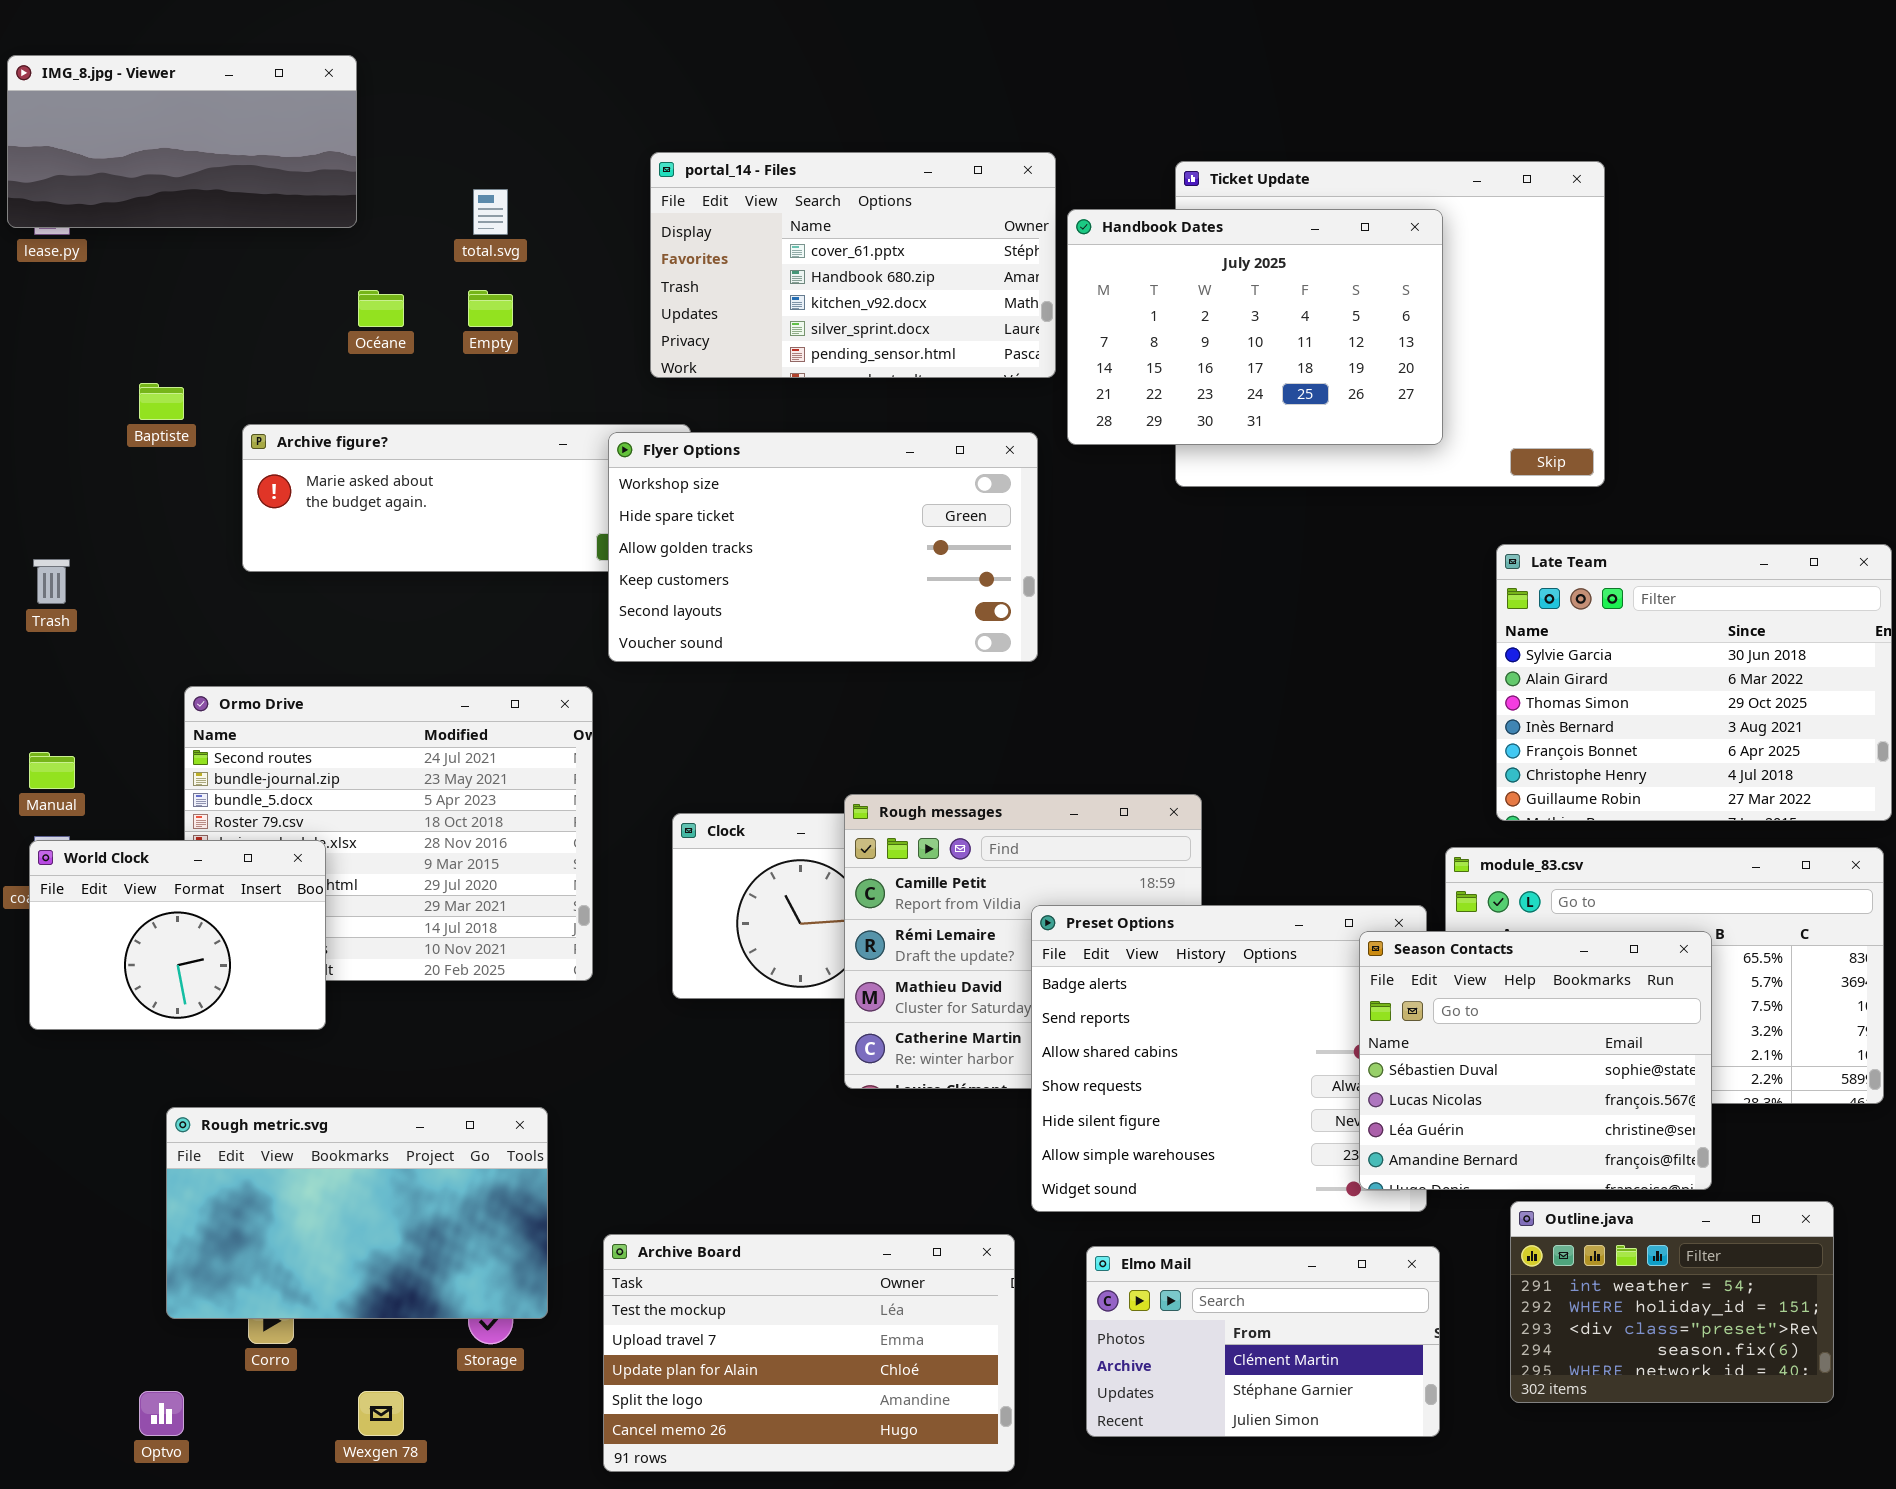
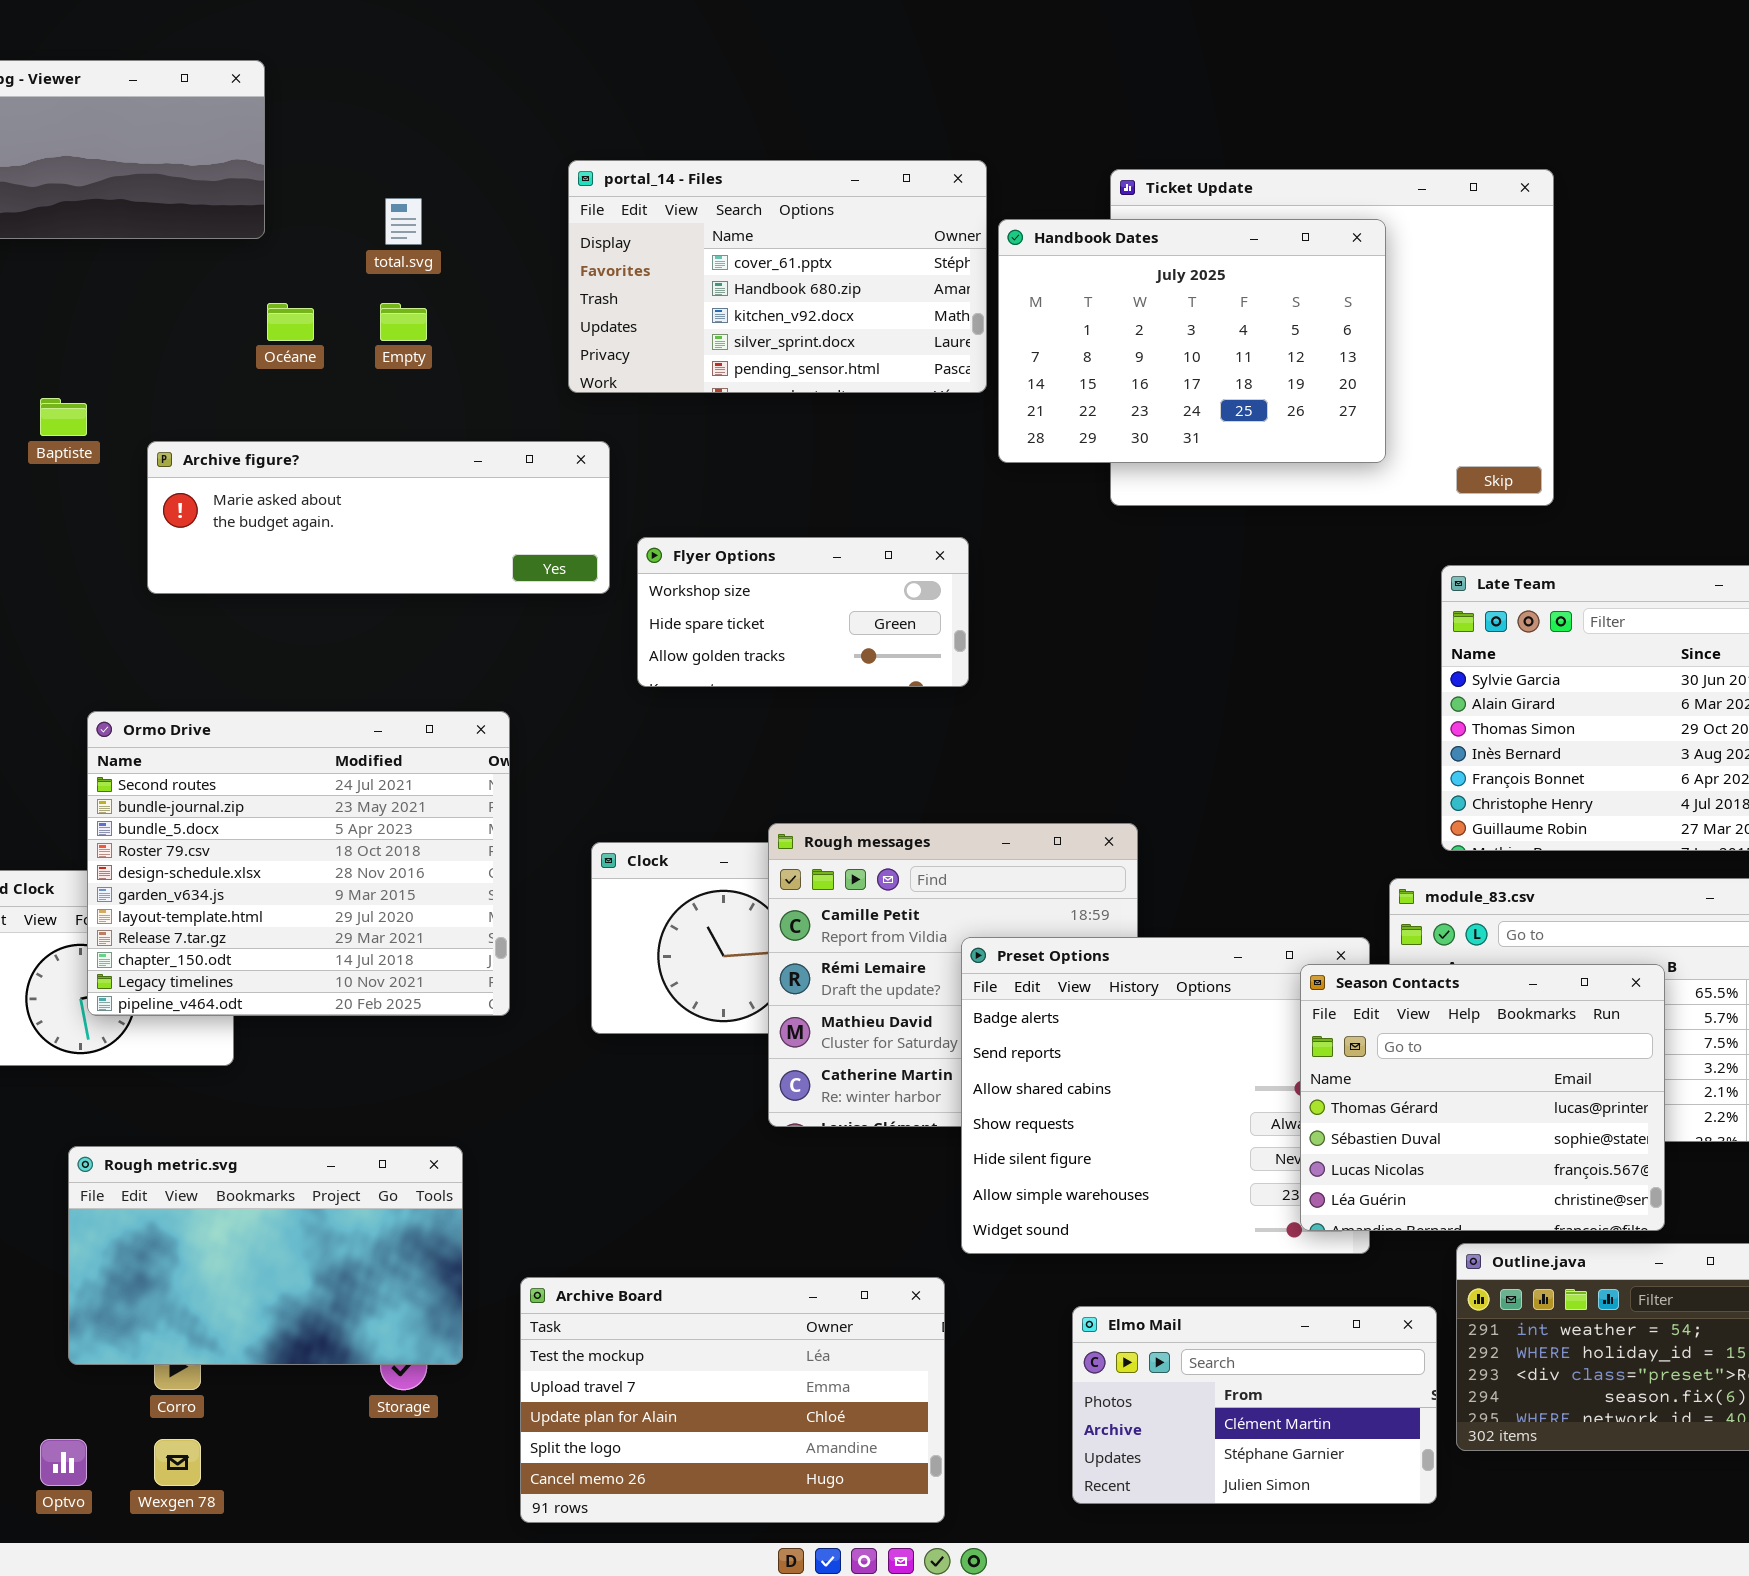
Flyer Options: [608,432,1038,662] -> [637,537,969,687], resized
Ormo Drive: [184,686,593,981] -> [87,711,510,1016], raised
Season Contacts: [1359,931,1712,1190] -> [1300,964,1665,1231], scrolled up 1 row
Elmo Mail: [1086,1246,1440,1437] -> [1072,1306,1437,1504], moved
Wexgen 78: [358,1391,404,1436] -> [154,1439,201,1486], moved

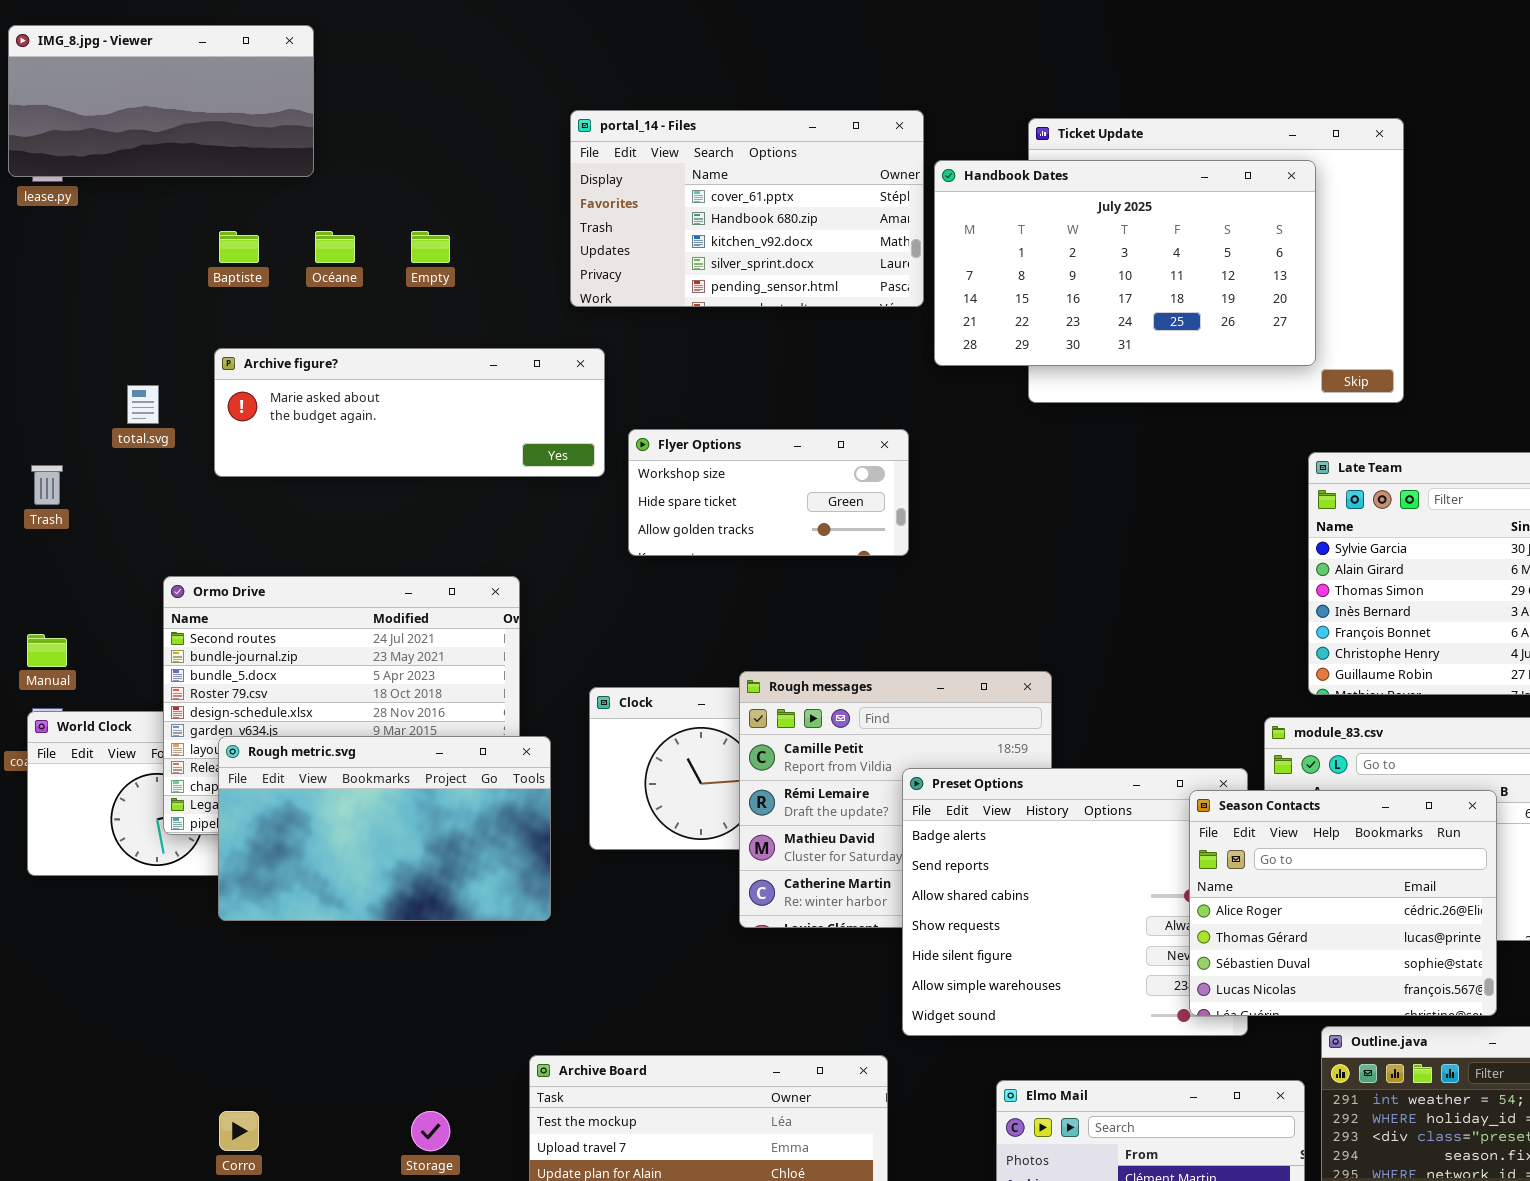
total.svg: [385,198,422,245] -> [127,385,159,424], moved
Handbook Dates: [998,219,1386,463] -> [934,160,1316,366], resized
Baptiste: [40,398,87,436] -> [219,231,259,263], moved
Season Contacts: [1300,964,1665,1231] -> [1189,790,1497,1016], scrolled up 1 row
Rough metric.svg: [68,1146,463,1365] -> [218,736,551,921], moved

